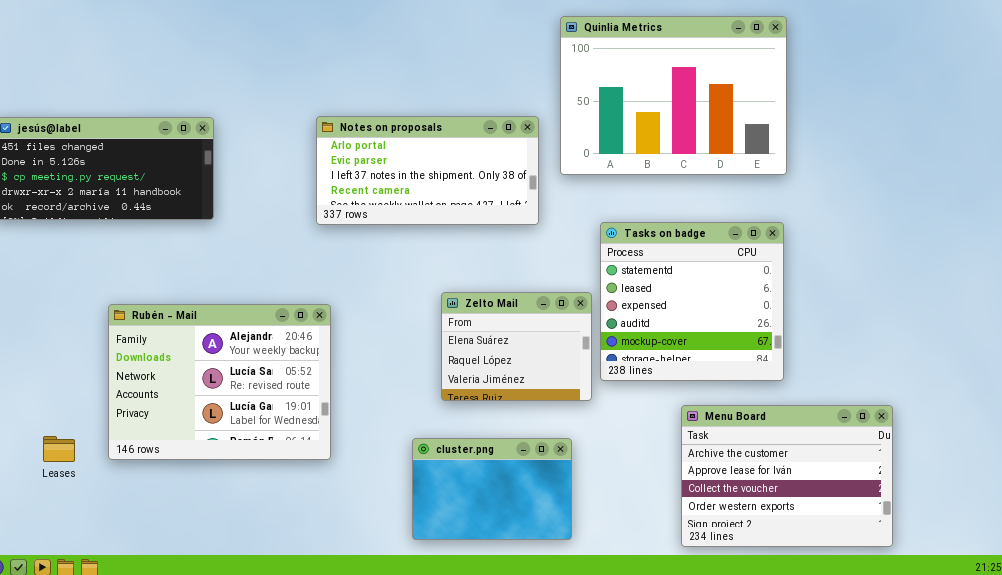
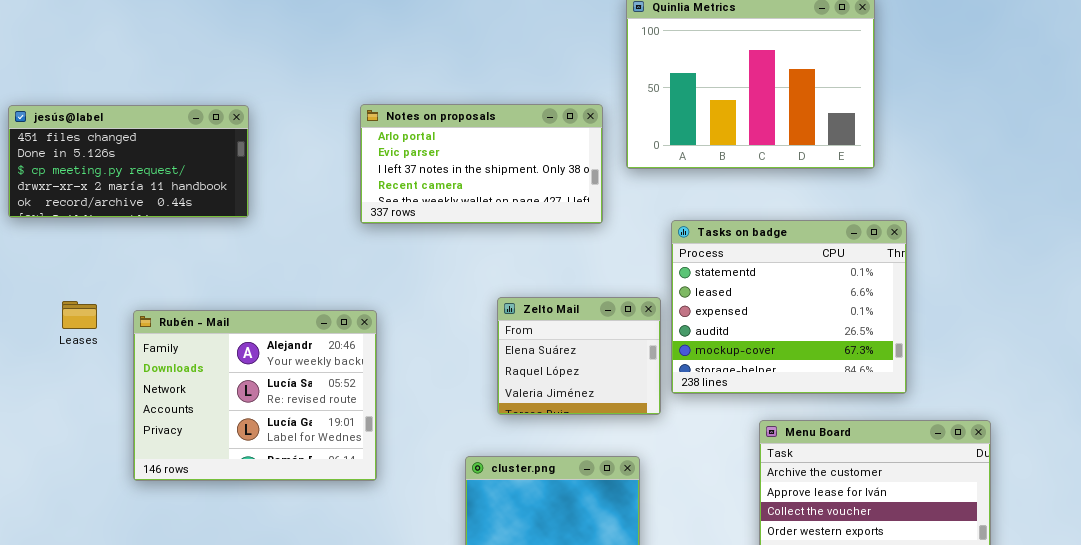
Tasks on badge: [600,222,784,381] -> [671,220,907,394], resized
Leases: [43,436,75,462] -> [62,301,97,329], moved

